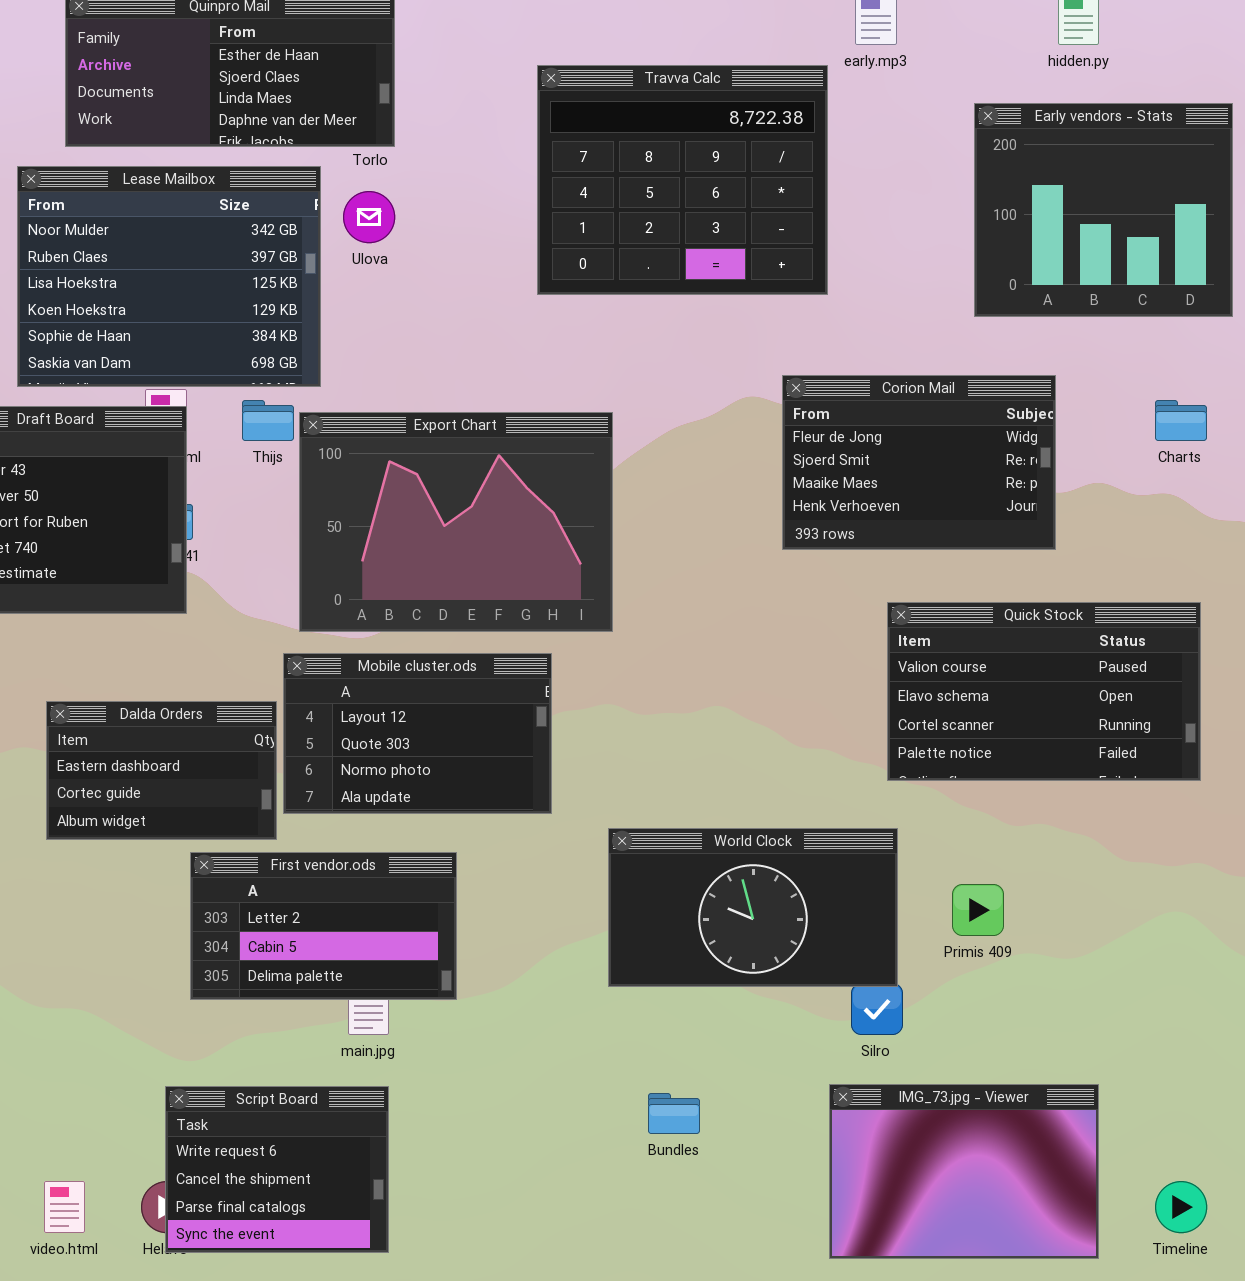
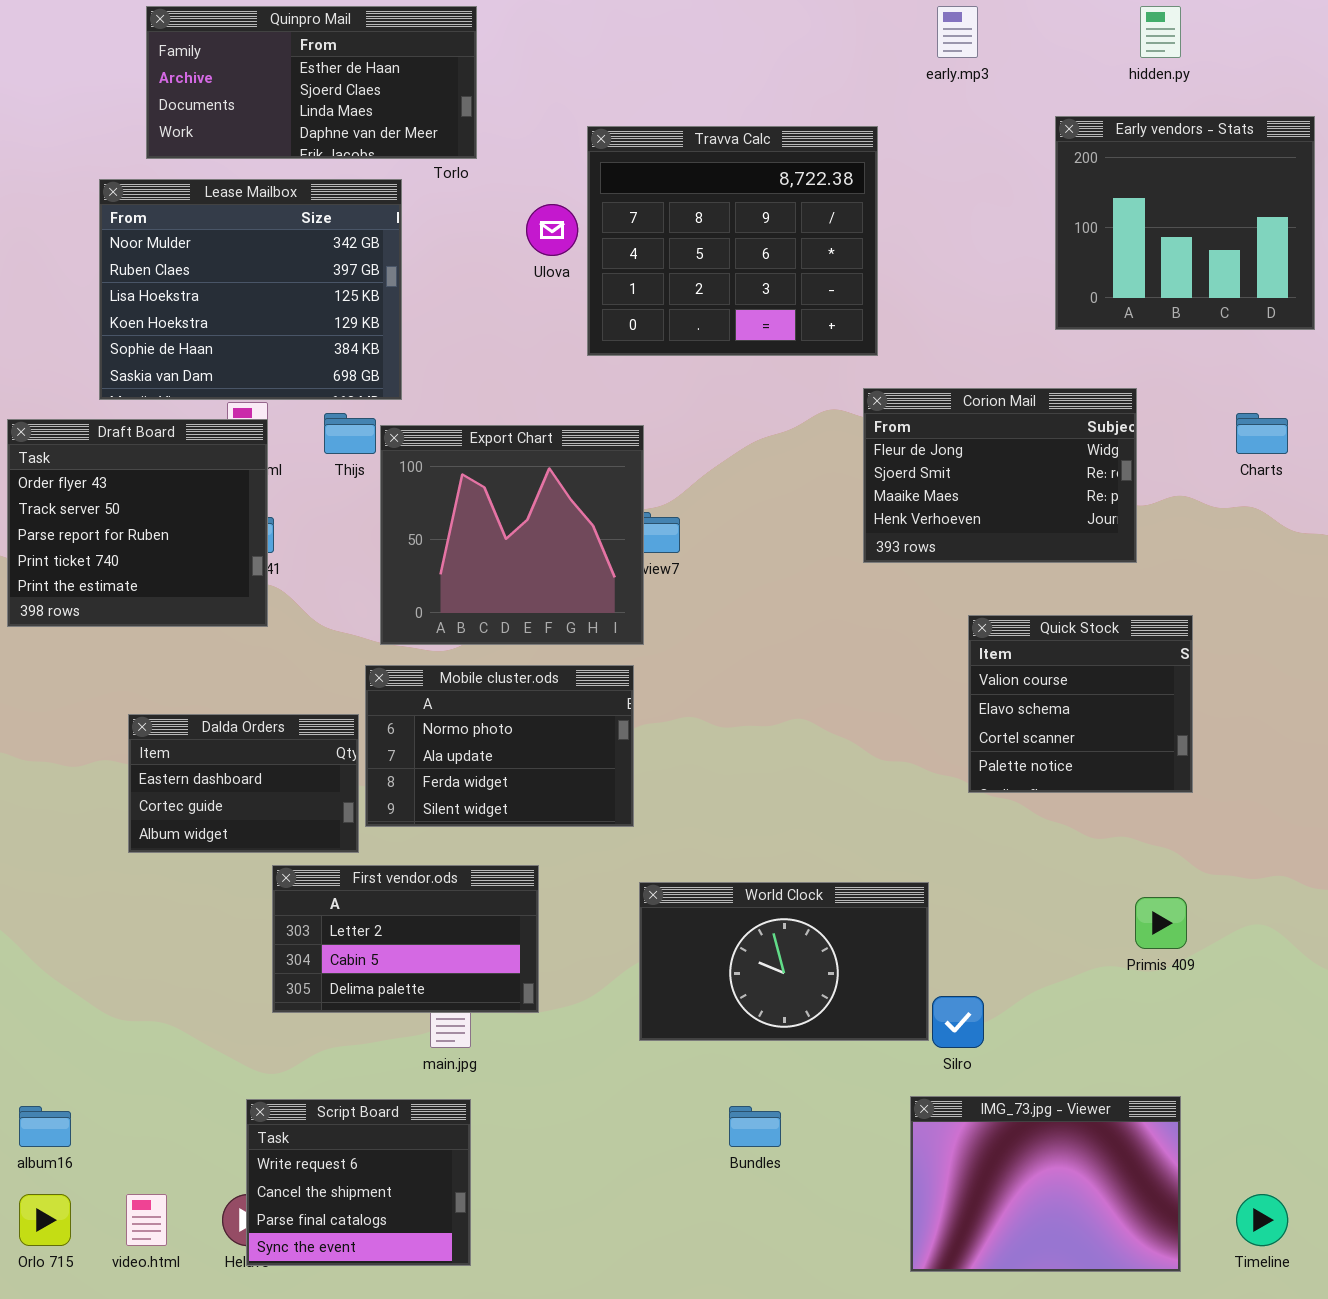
Travva Calc: [537,65,828,295] -> [587,126,878,356], moved
Ulova: [343,191,395,243] -> [526,204,578,256], moved
Export Chart: [299,412,613,632] -> [380,425,644,645], resized
Quick Stock: [887,602,1201,781] -> [968,615,1193,793], resized
Mobile cluster.ods: [283,653,552,814] -> [365,665,634,827], scrolled down 2 rows
World Clock: [608,828,898,987] -> [639,882,929,1041], moved
Primis 409: [952,884,1004,936] -> [1135,897,1187,949], moved

